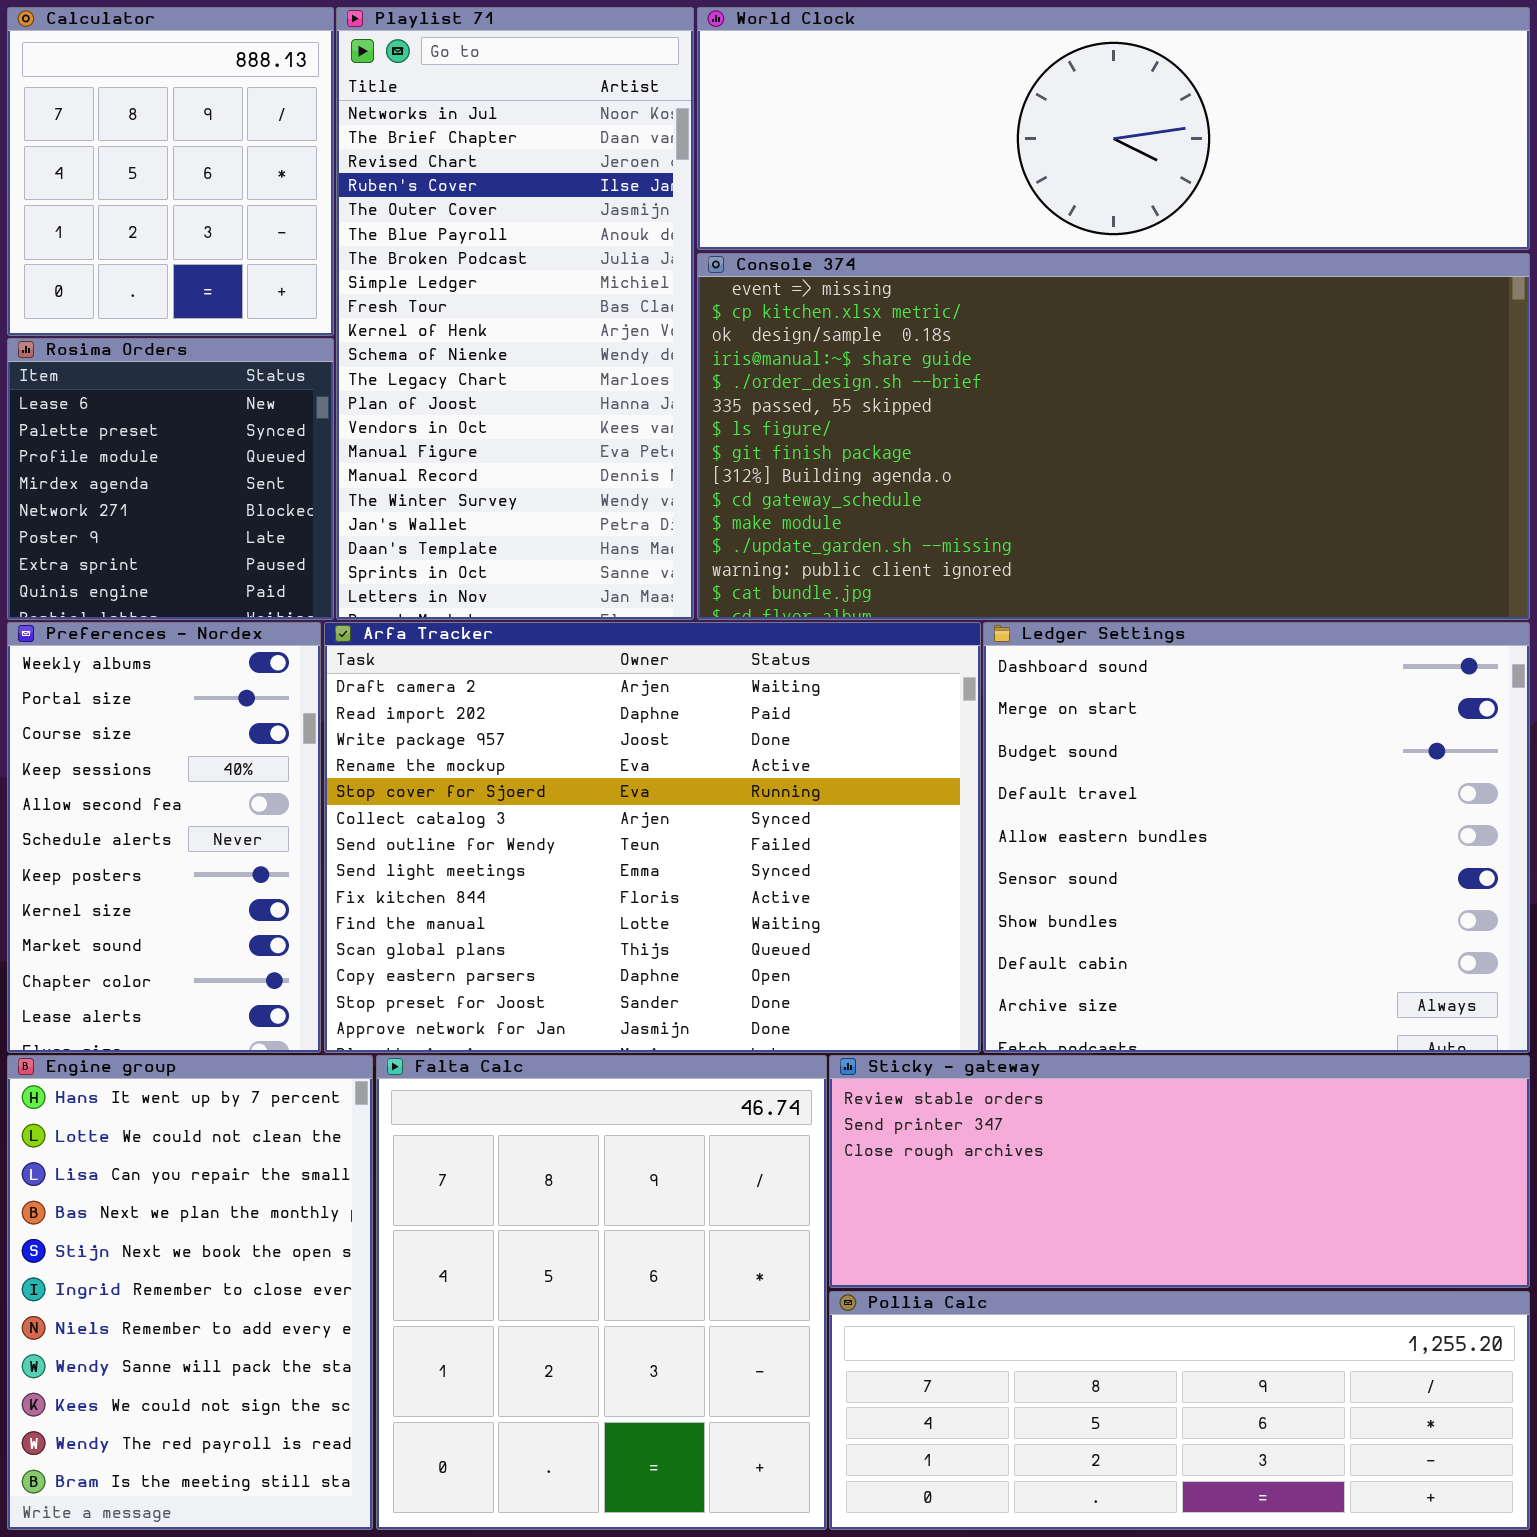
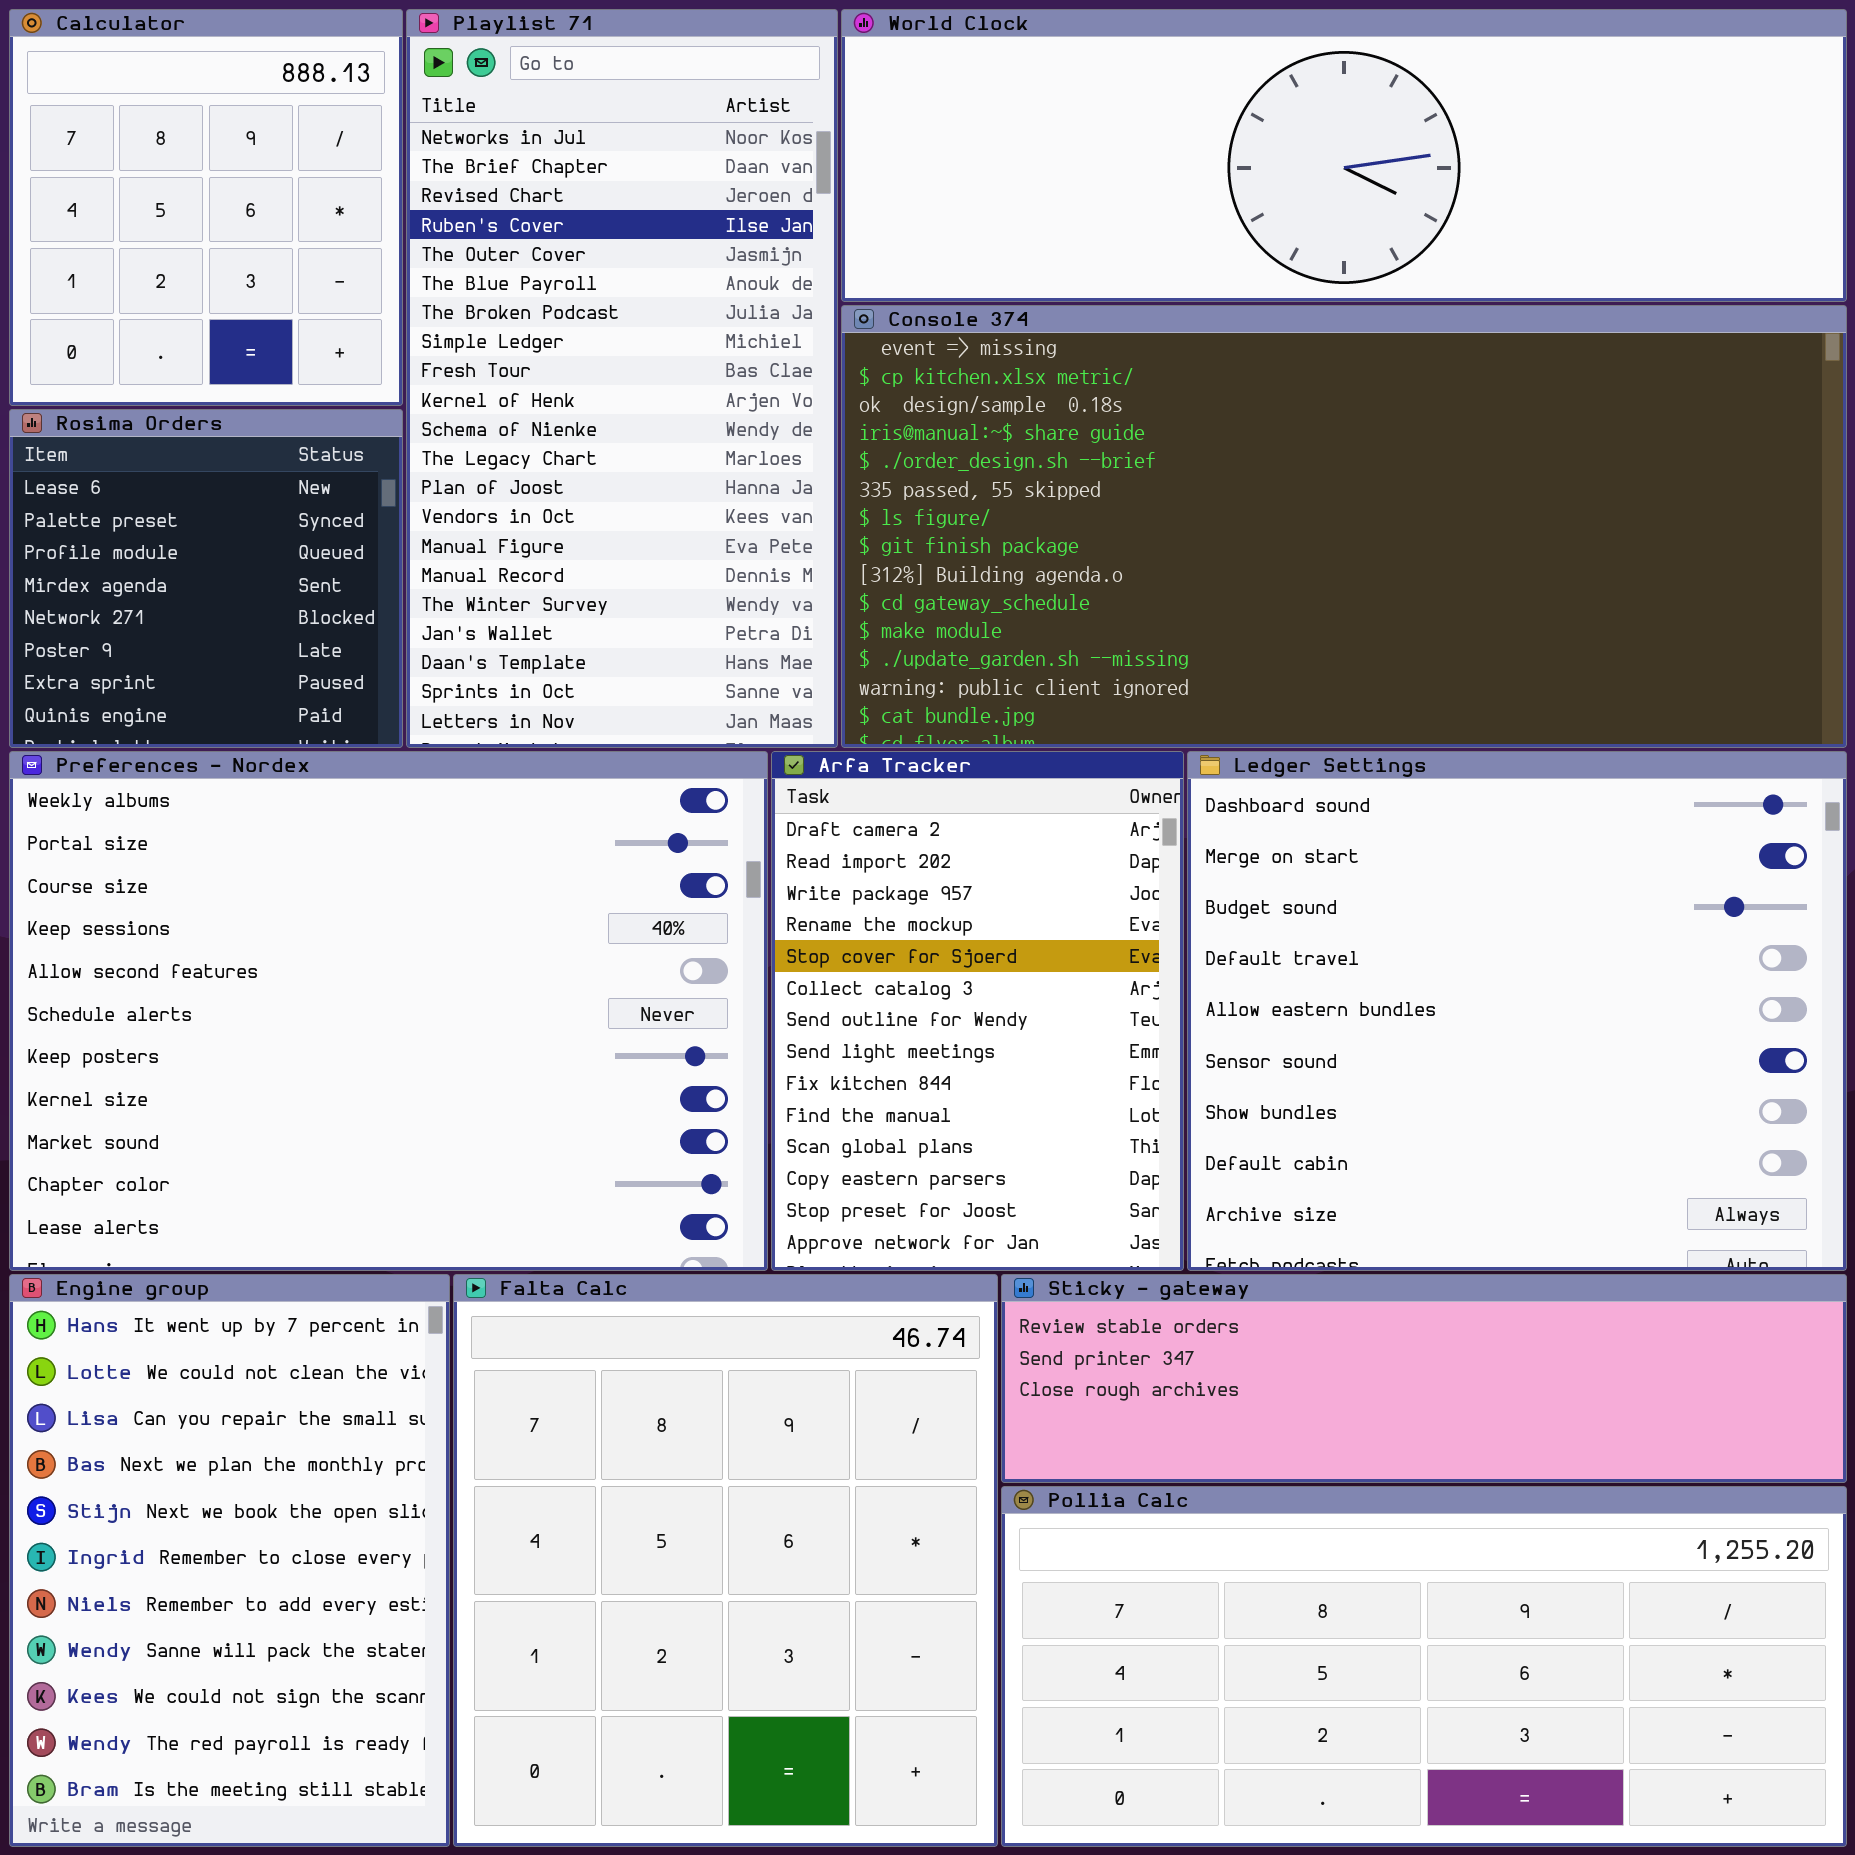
Preferences - Nordex: [7,622,321,1053] -> [9,751,768,1271], resized
Arfa Tracker: [324,622,981,1053] -> [771,751,1184,1271], resized
Sticky - gateway: [829,1055,1530,1288] -> [1001,1274,1847,1483], resized
Pollia Calc: [829,1291,1530,1530] -> [1001,1486,1847,1847], resized

